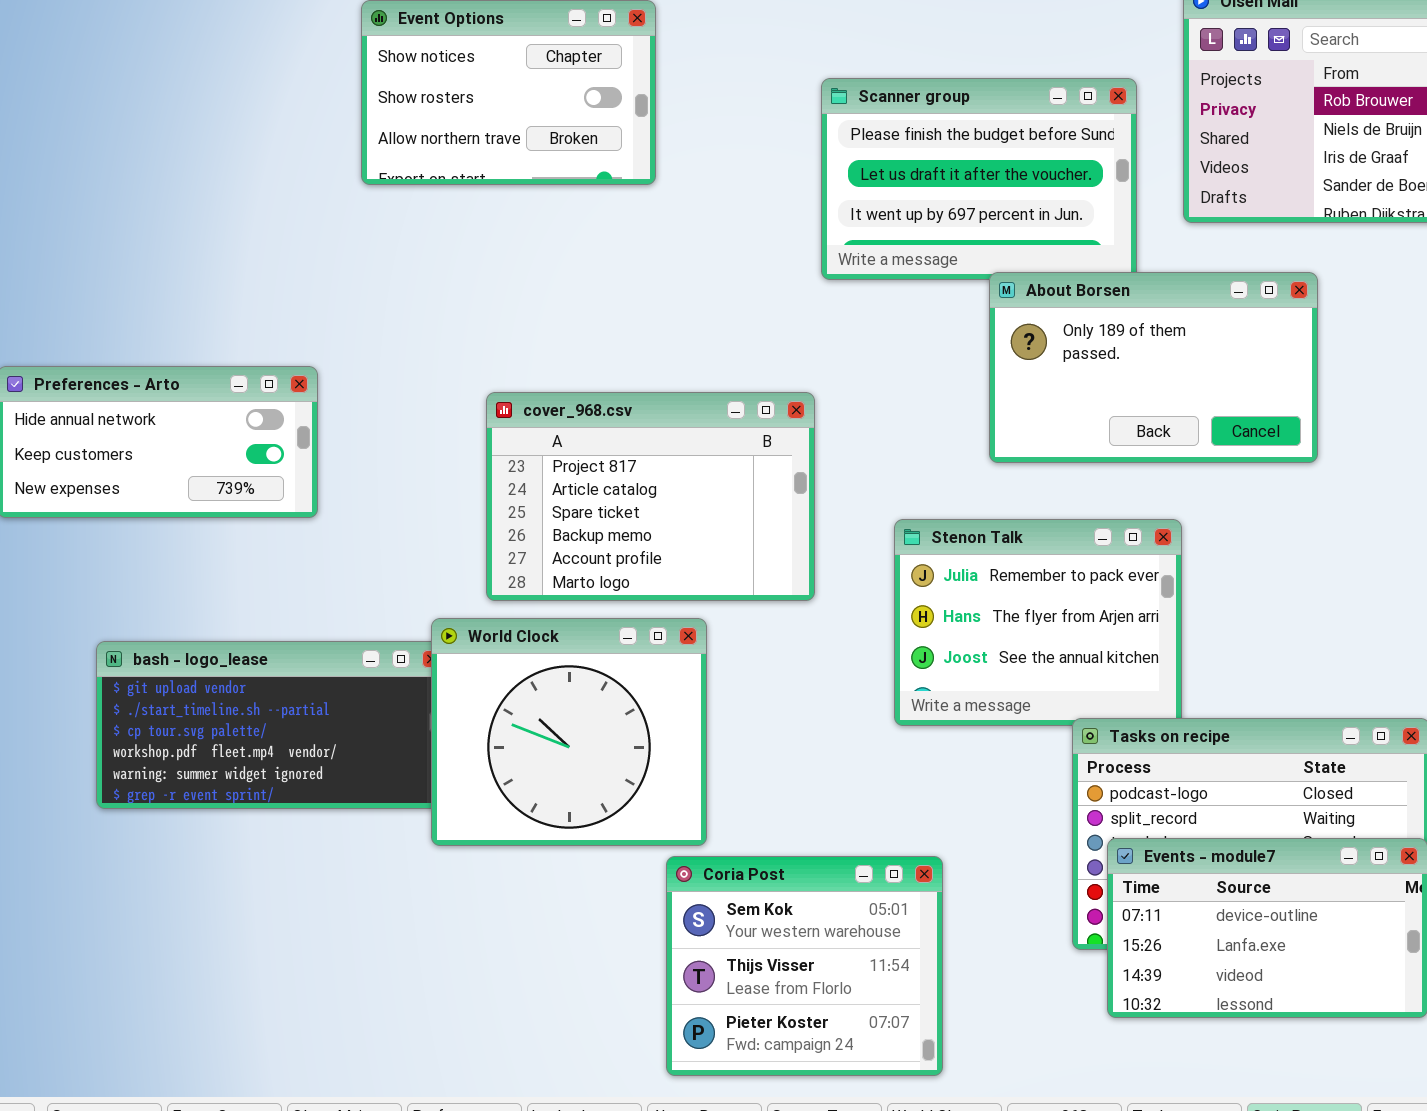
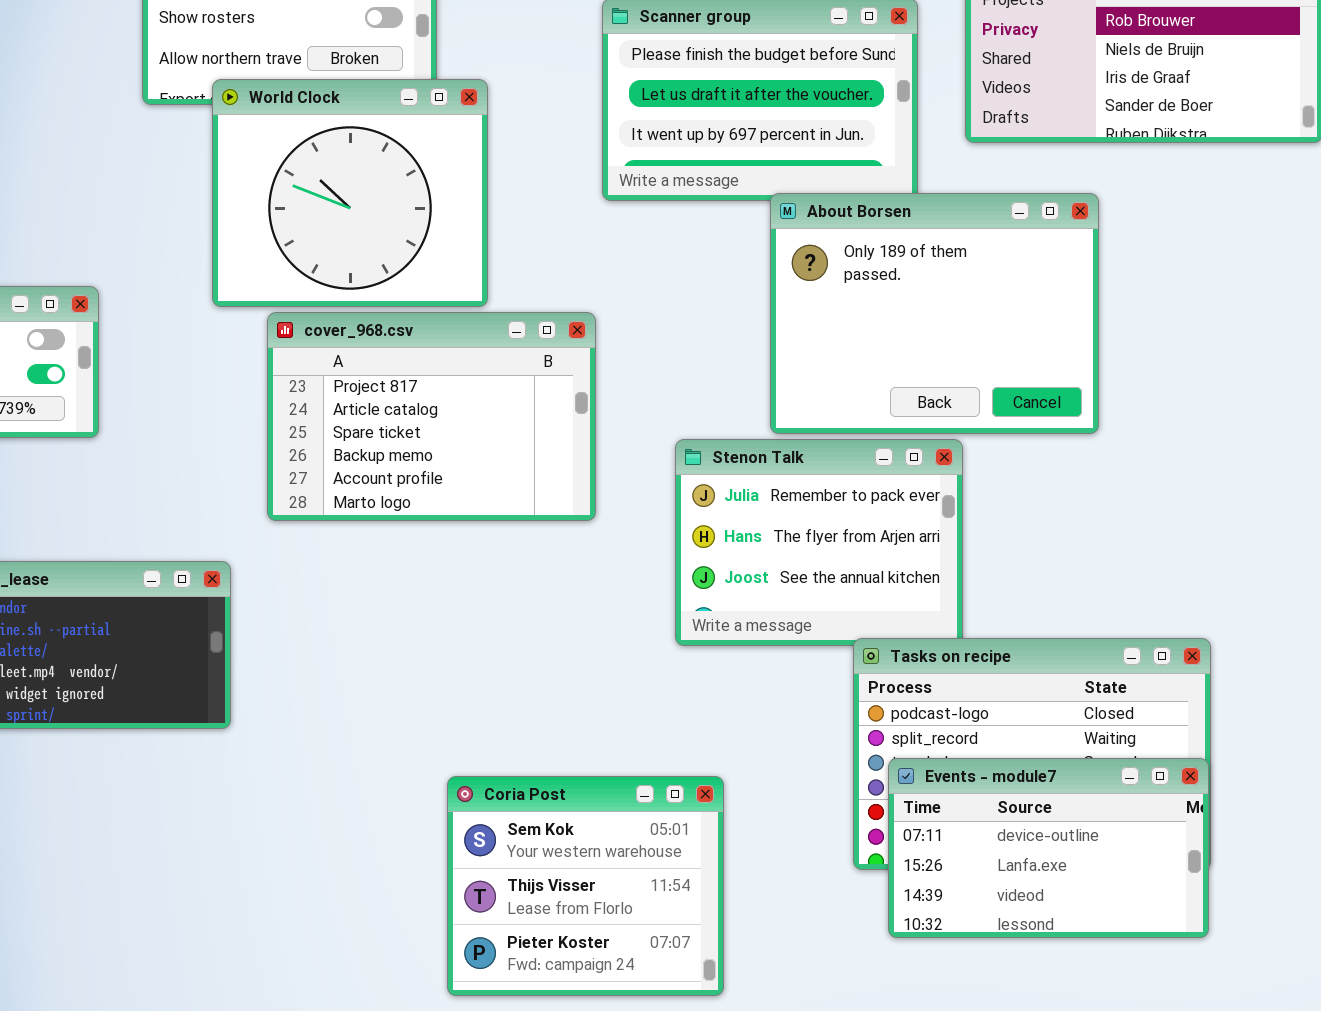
About Borsen: [989,272,1318,463] -> [770,193,1099,434], resized
World Clock: [431,618,707,846] -> [212,79,488,307], moved

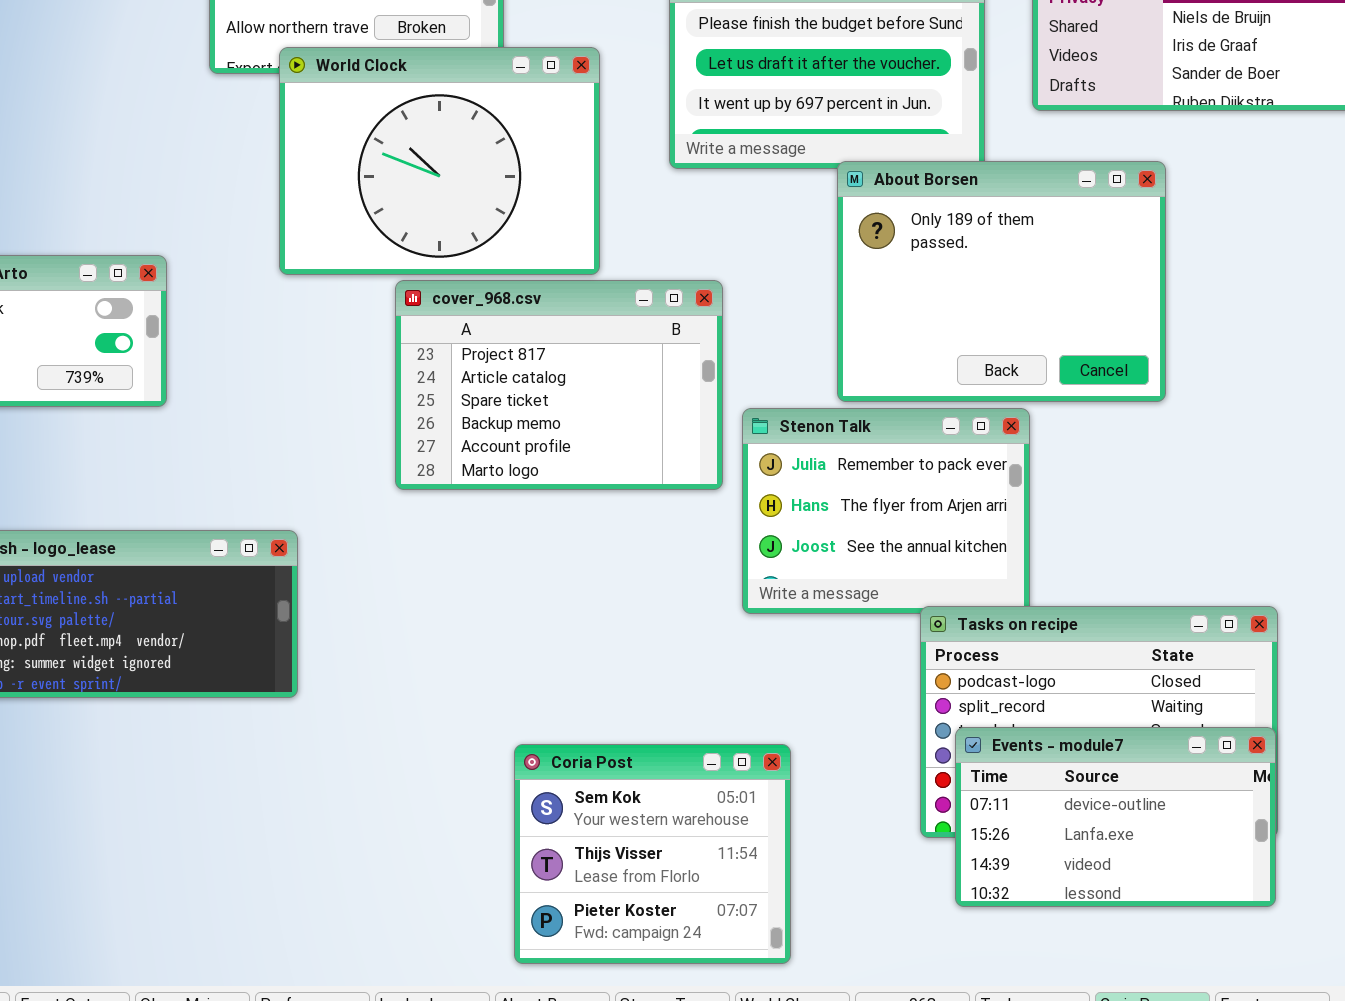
World Clock: [212,79,488,307] -> [279,47,600,275], resized
cover_968.csv: [267,312,596,521] -> [395,280,723,490], moved

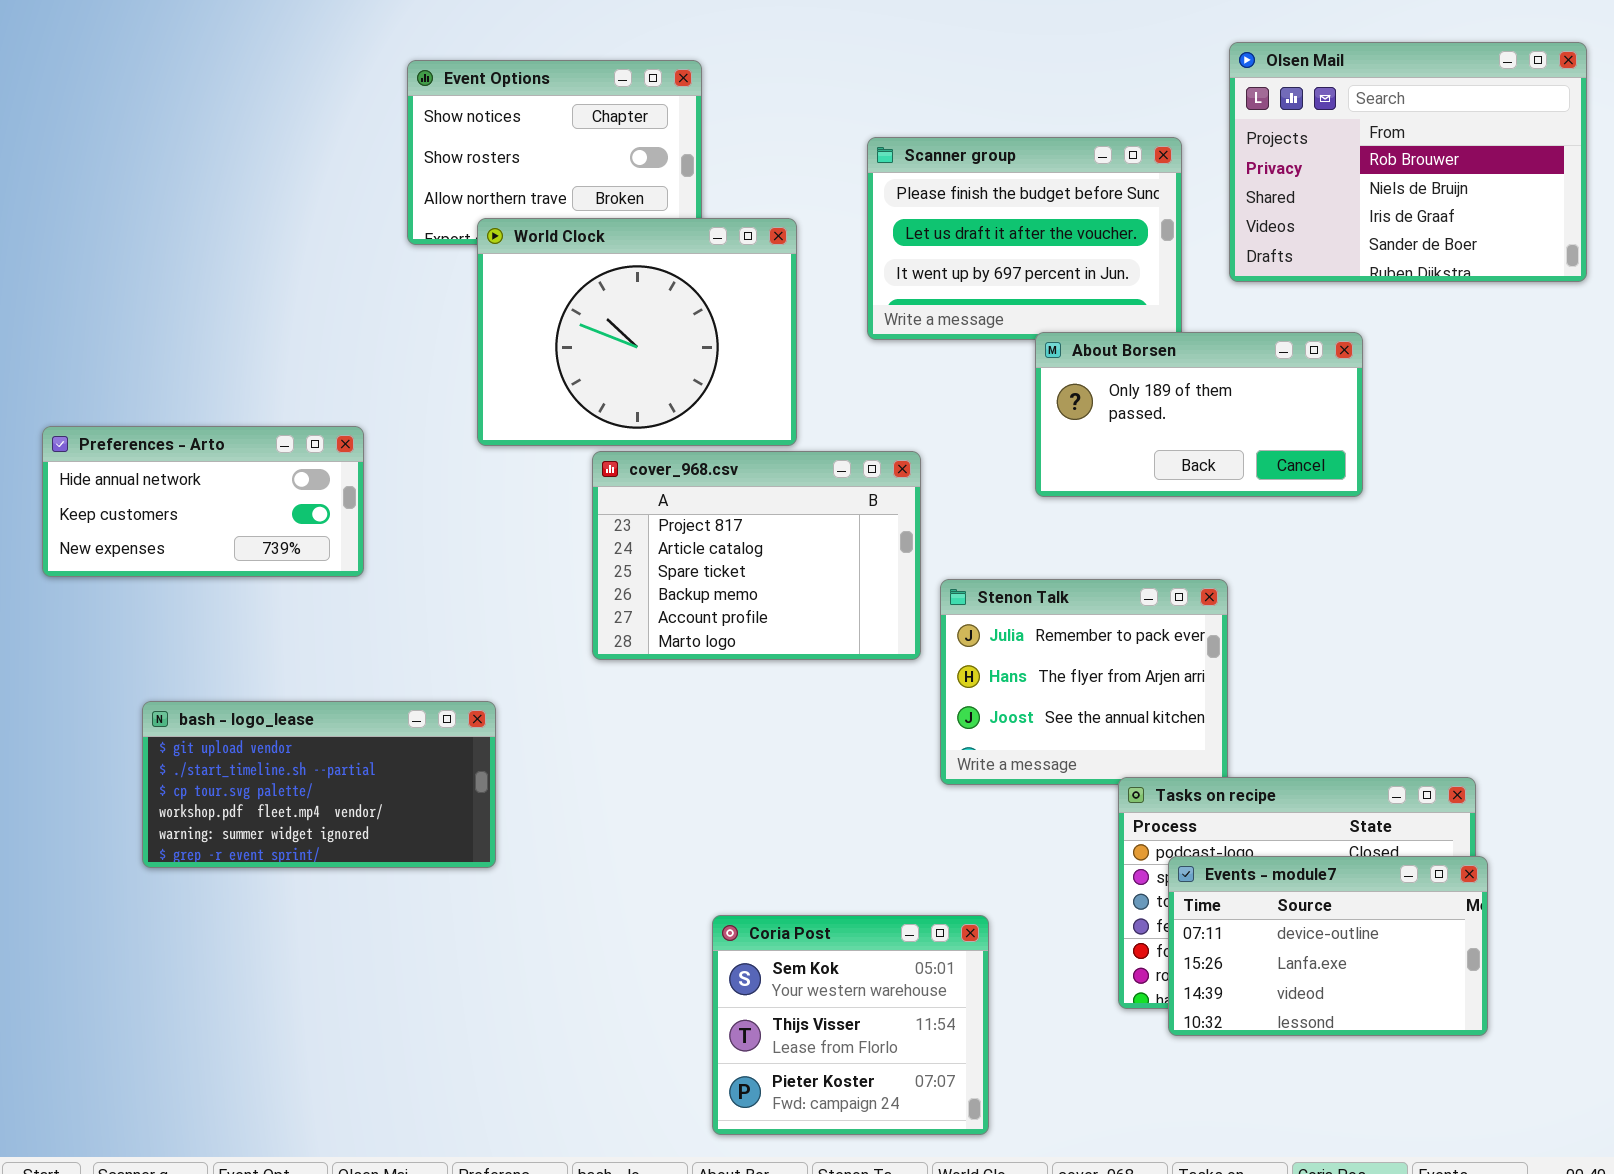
About Borsen: [837,161,1166,402] -> [1035,332,1363,497], resized
Events - module7: [955,727,1276,907] -> [1168,856,1488,1036], moved

